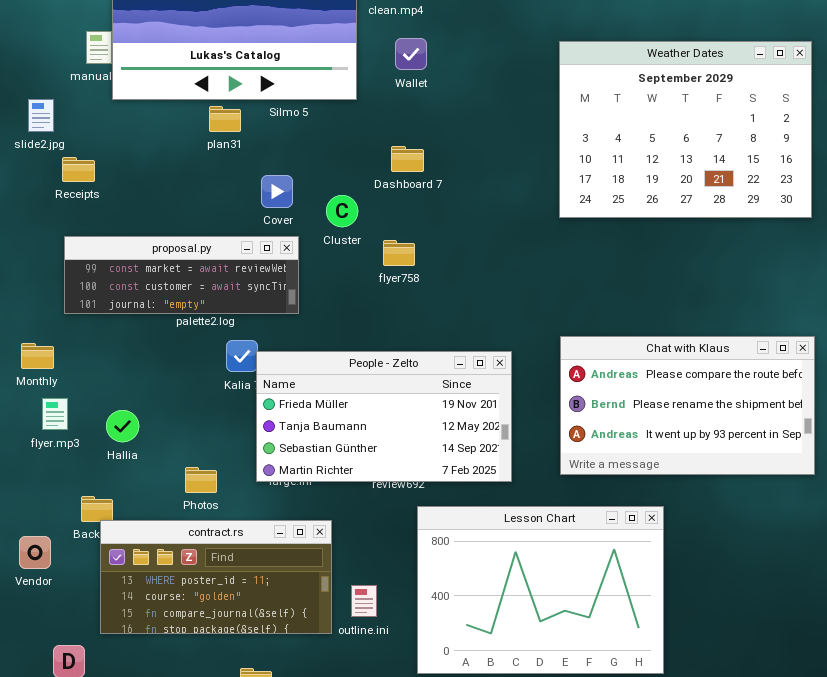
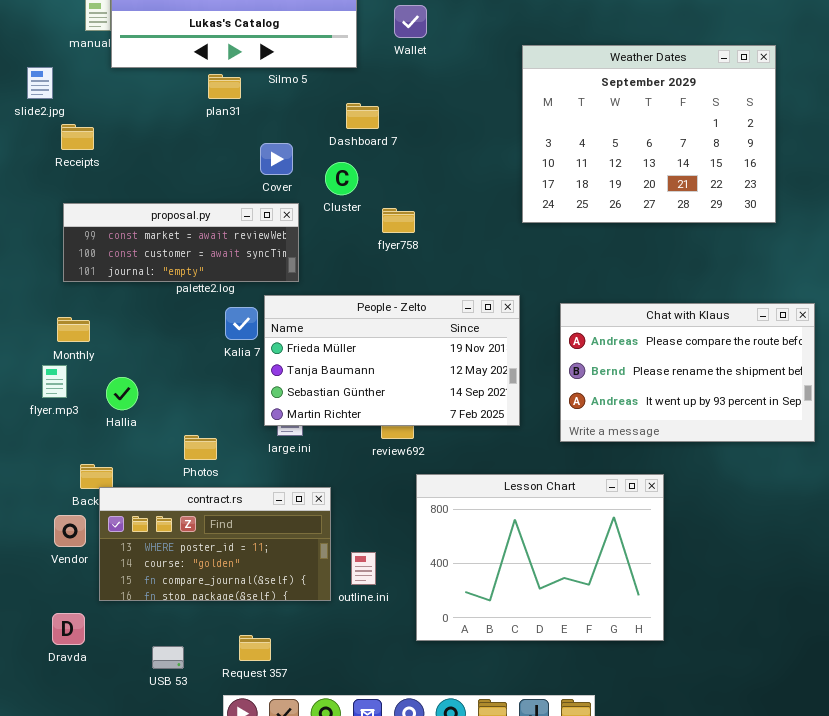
Weather Dates: [559,41,812,218] -> [522,45,776,223], moved
Dashboard 7: [391,146,424,172] -> [346,103,379,129], moved
Monthly: [21,343,54,369] -> [57,317,90,342], moved
People - Zelto: [256,351,512,482] -> [264,295,520,426], moved
Vendor: [19,536,51,569] -> [54,515,86,547], moved

